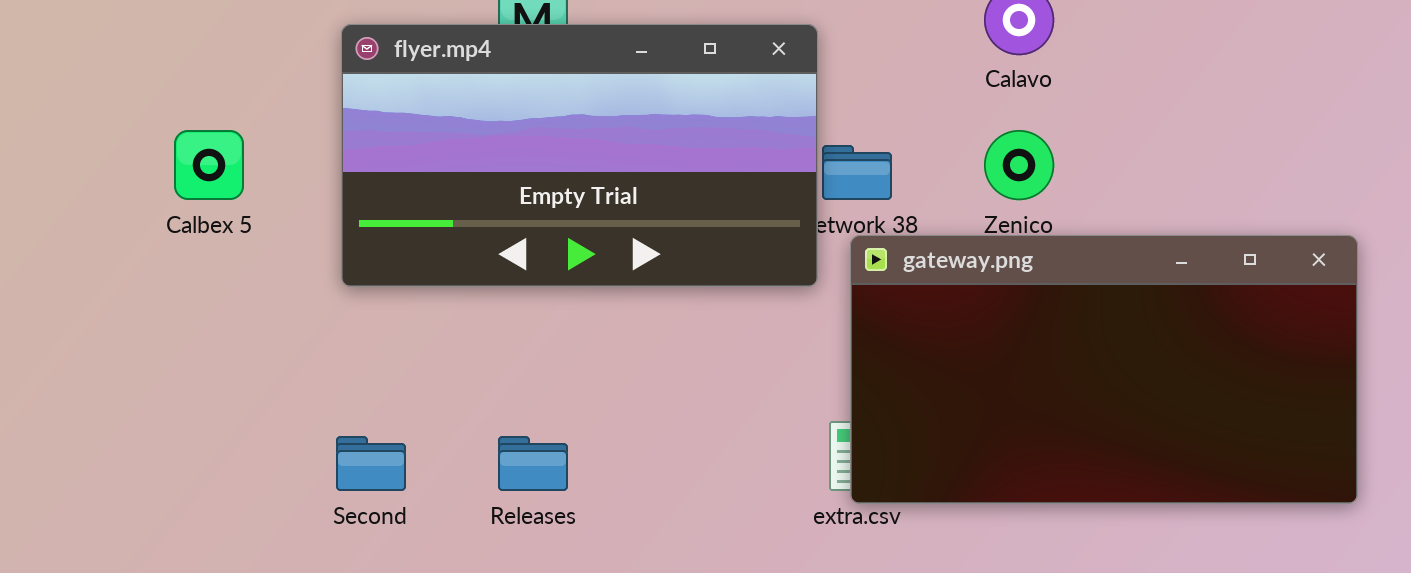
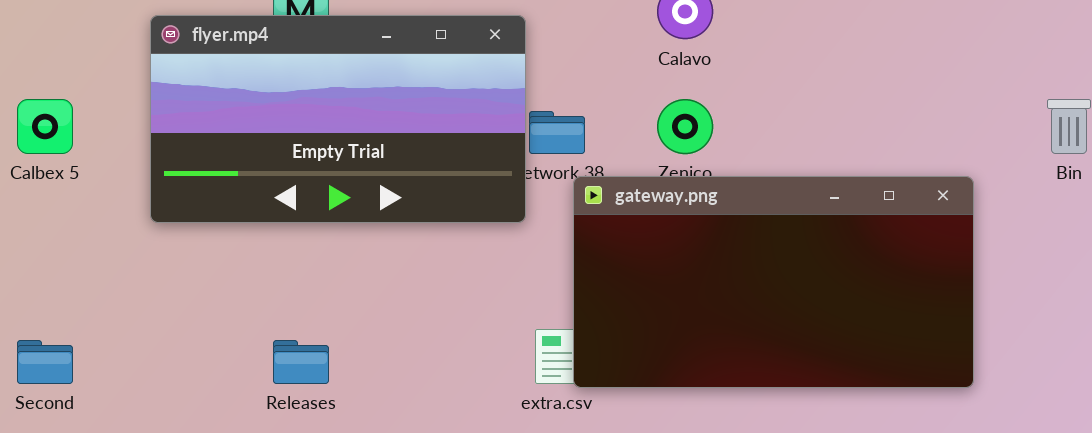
gateway.png: [850,235,1358,504] -> [573,176,974,388], moved
Second: [336,436,406,491] -> [17,340,73,384], moved

